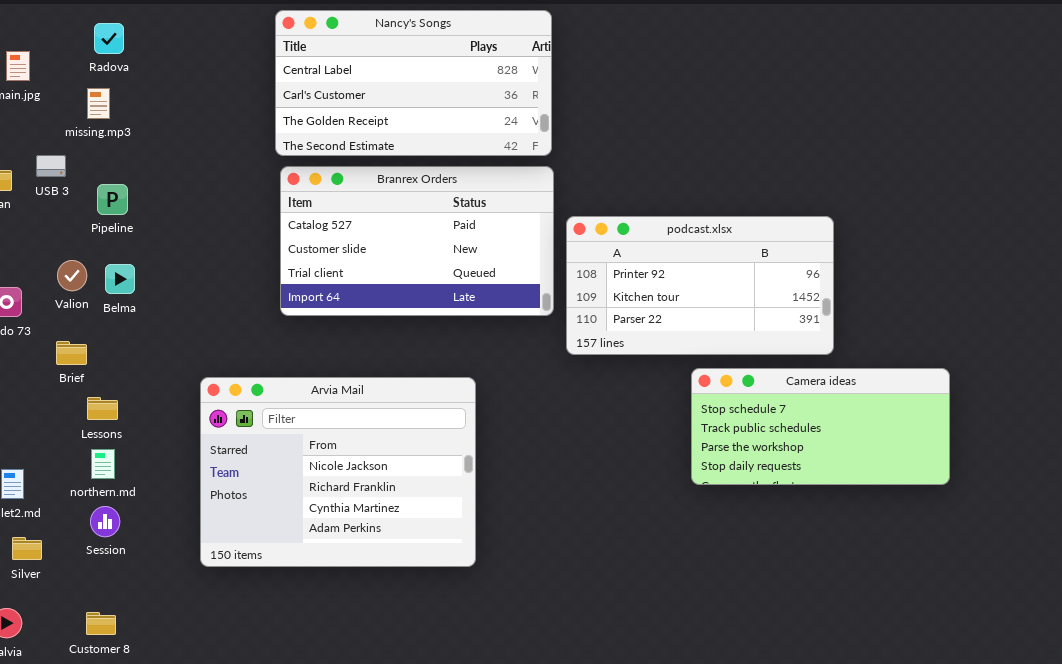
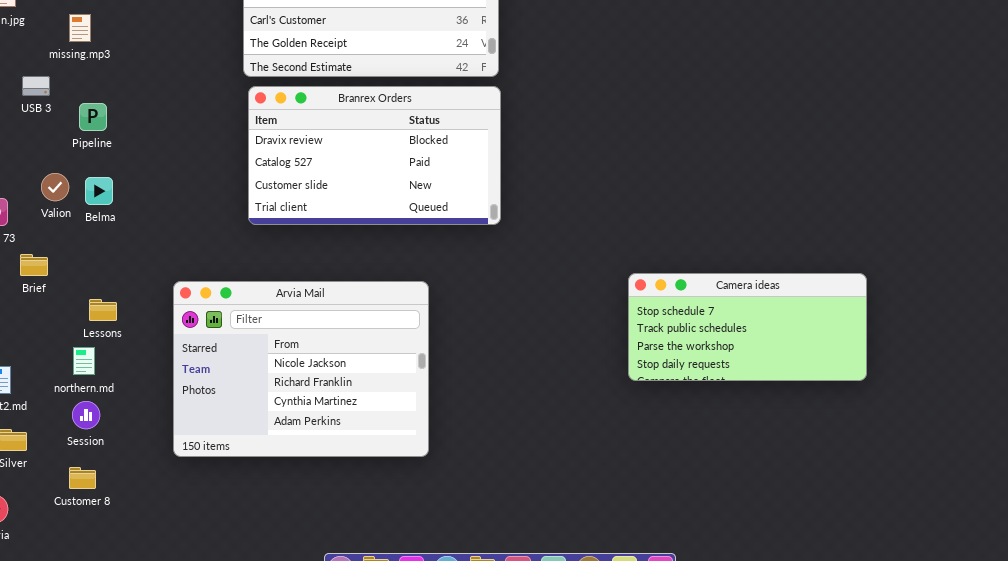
Branrex Orders: [280,166,554,316] -> [248,86,501,225], scrolled up 1 row
podcast.xlsx: [566,216,834,355] -> none, closed
Brief: [56,341,87,365] -> [20,254,48,276], moved
Lessons: [87,397,118,420] -> [89,299,117,321], moved
Customer 8: [86,612,116,635] -> [69,467,96,489], moved

